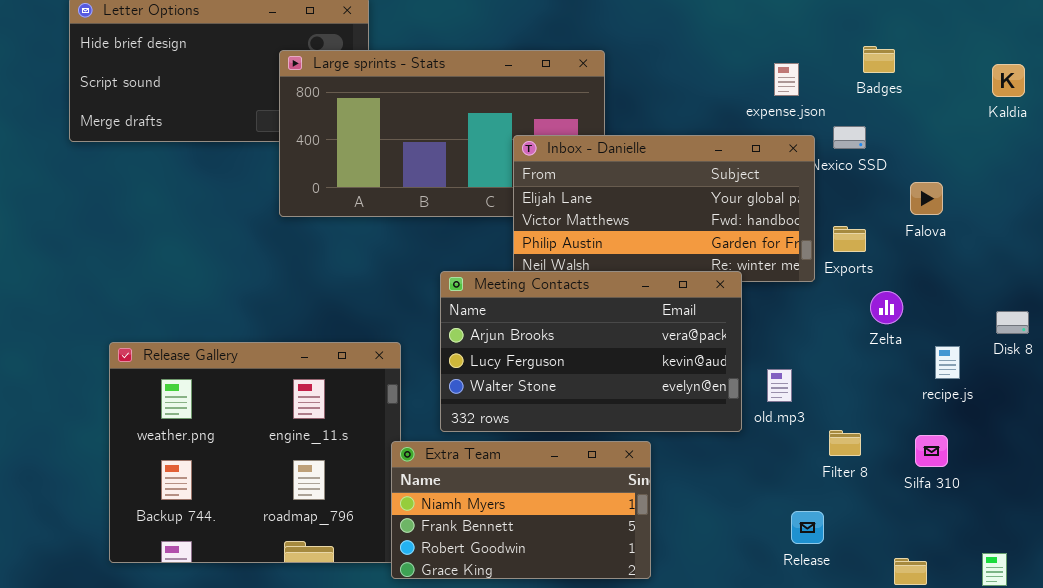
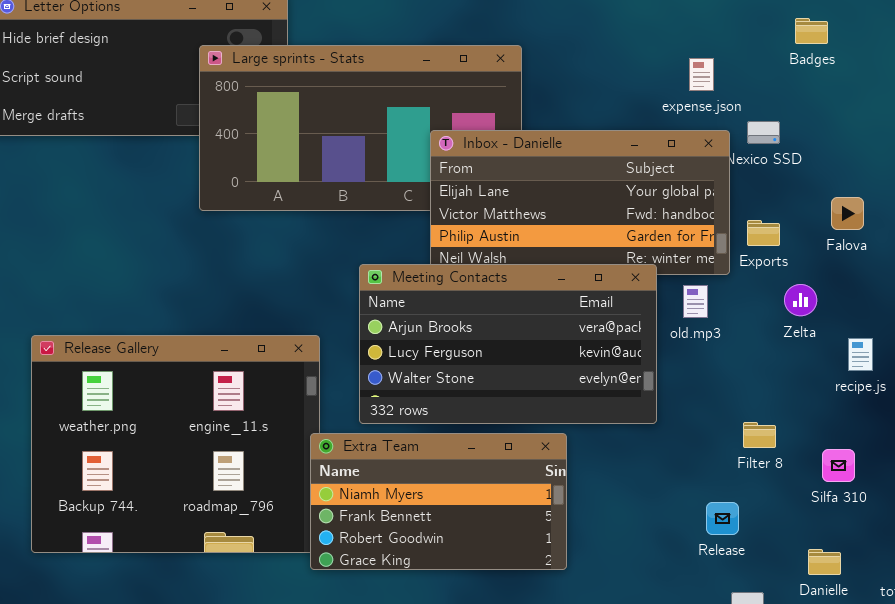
Badges: [863,46,895,73] -> [795,18,828,44], moved
Falova: [910,182,943,215] -> [831,197,864,230], moved
old.mp3: [767,369,792,402] -> [683,285,708,318], moved
Silfa 310: [915,435,948,467] -> [822,449,855,482], moved

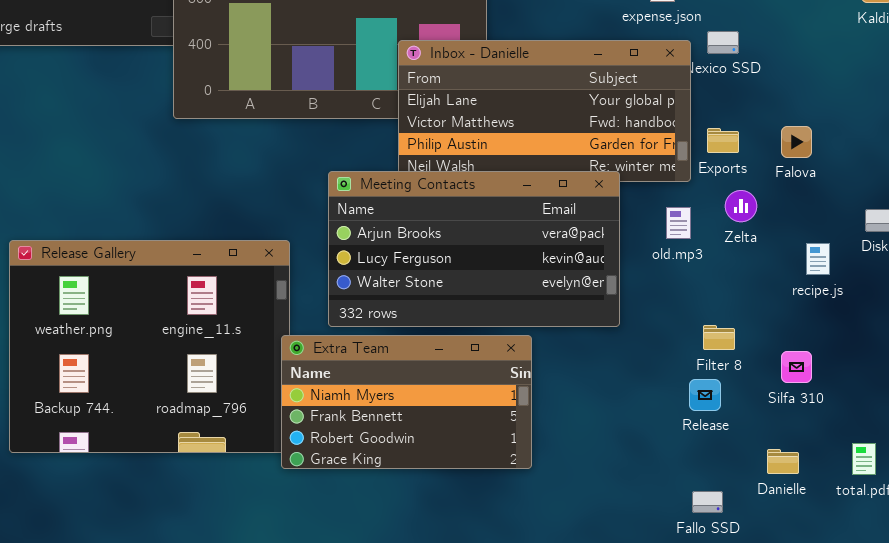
Falova: [831,197,864,230] -> [781,126,812,158], moved
Zelta: [784,284,817,316] -> [725,190,757,222], moved
old.mp3: [683,285,708,318] -> [666,207,691,239], moved
Release: [706,502,739,535] -> [689,379,721,411], moved

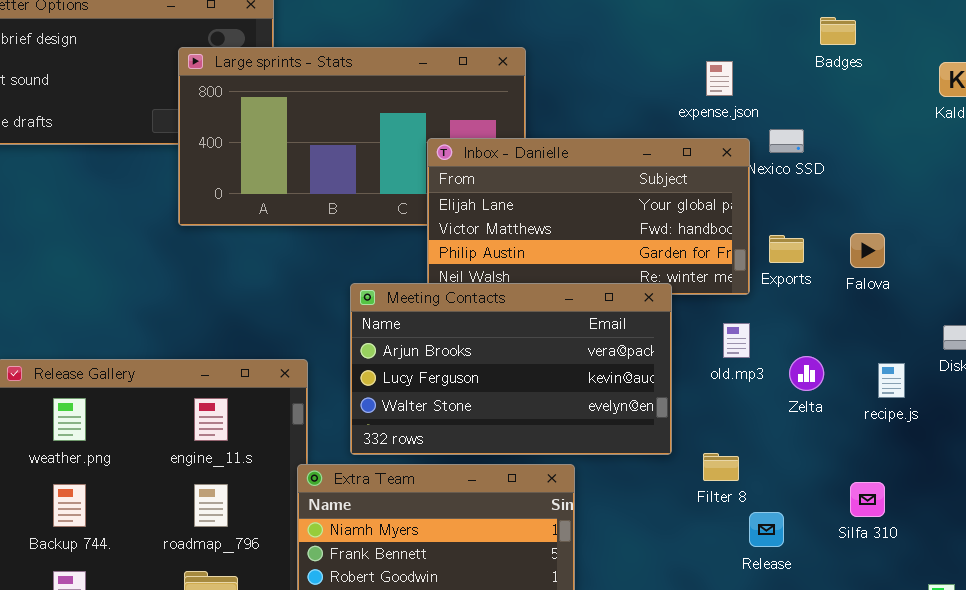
Zelta: [725,190,757,222] -> [789,356,824,391], moved
Filter 8: [703,325,735,350] -> [703,453,739,481], moved

